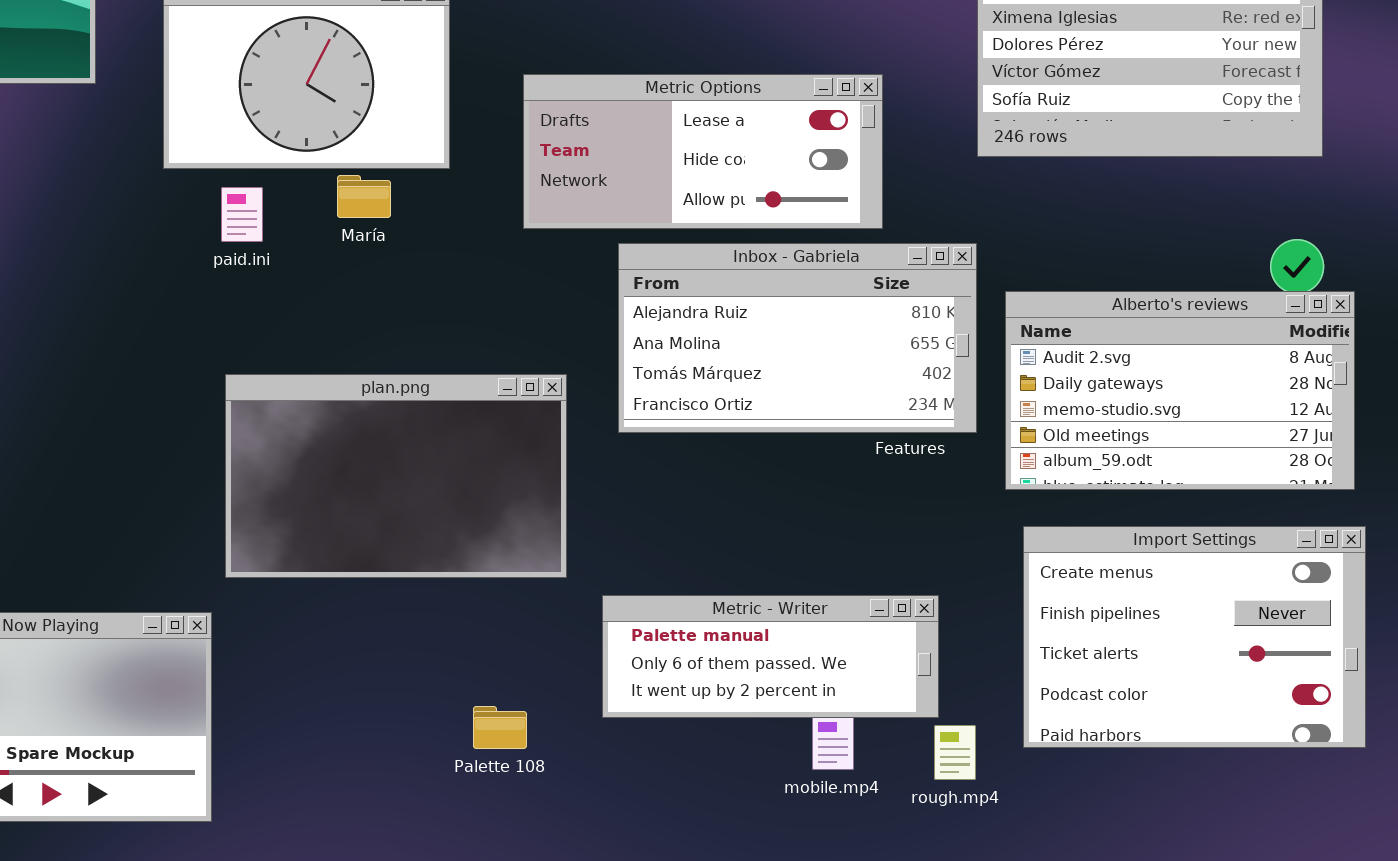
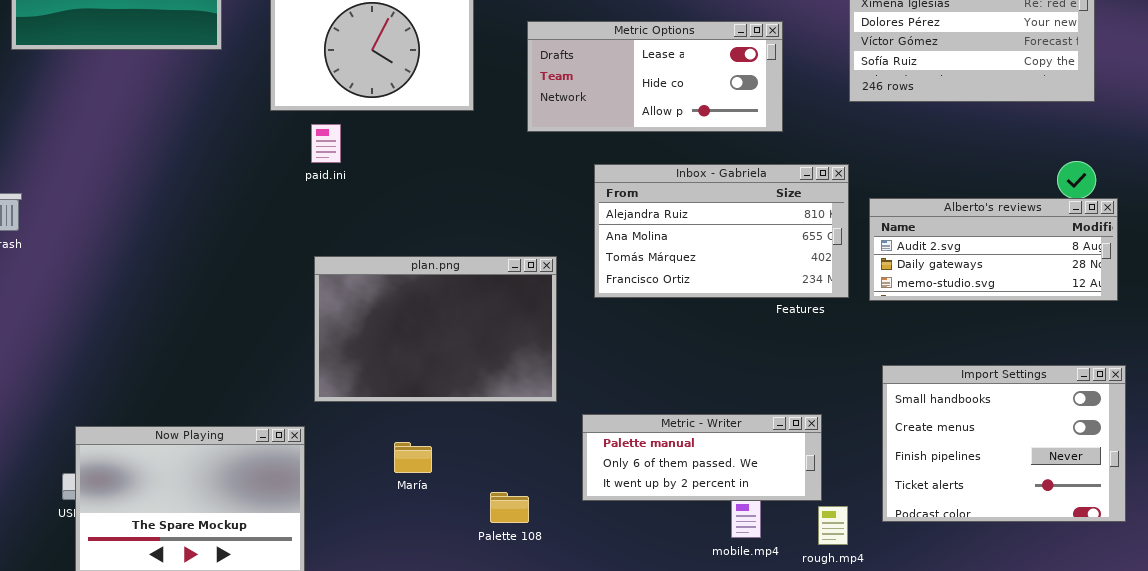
Metric Options: [523,74,883,229] -> [527,21,783,132], moved
María: [337,175,391,218] -> [394,442,432,473], moved
Alberto's reviews: [1005,291,1355,490] -> [869,198,1118,301], resized
Import Settings: [1023,526,1366,748] -> [882,365,1126,522], scrolled up 1 row

